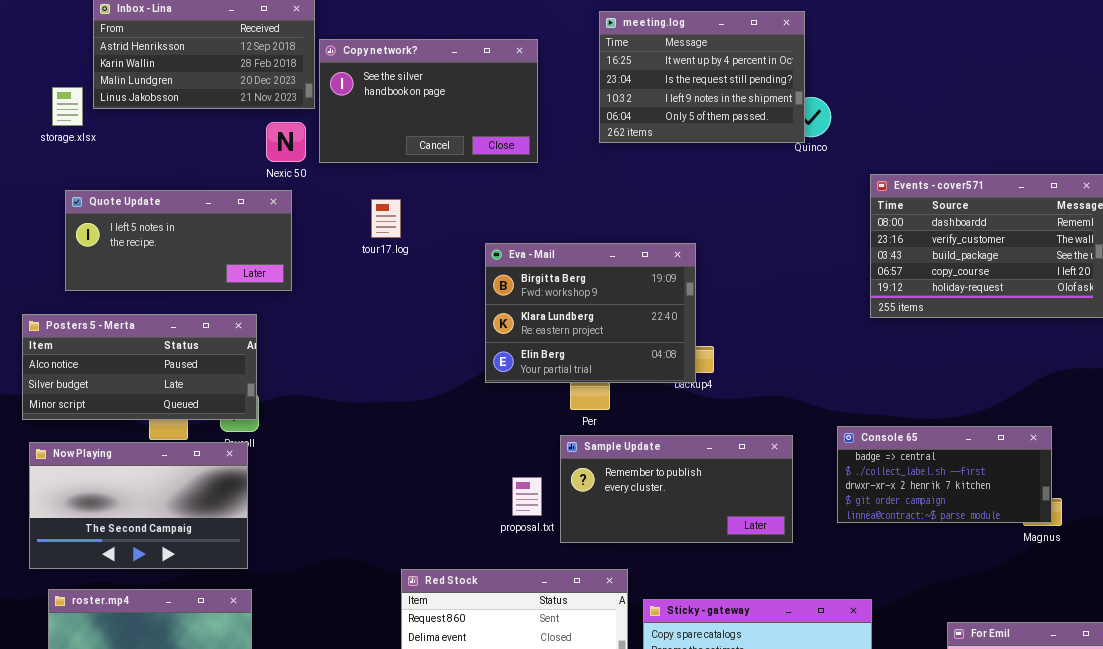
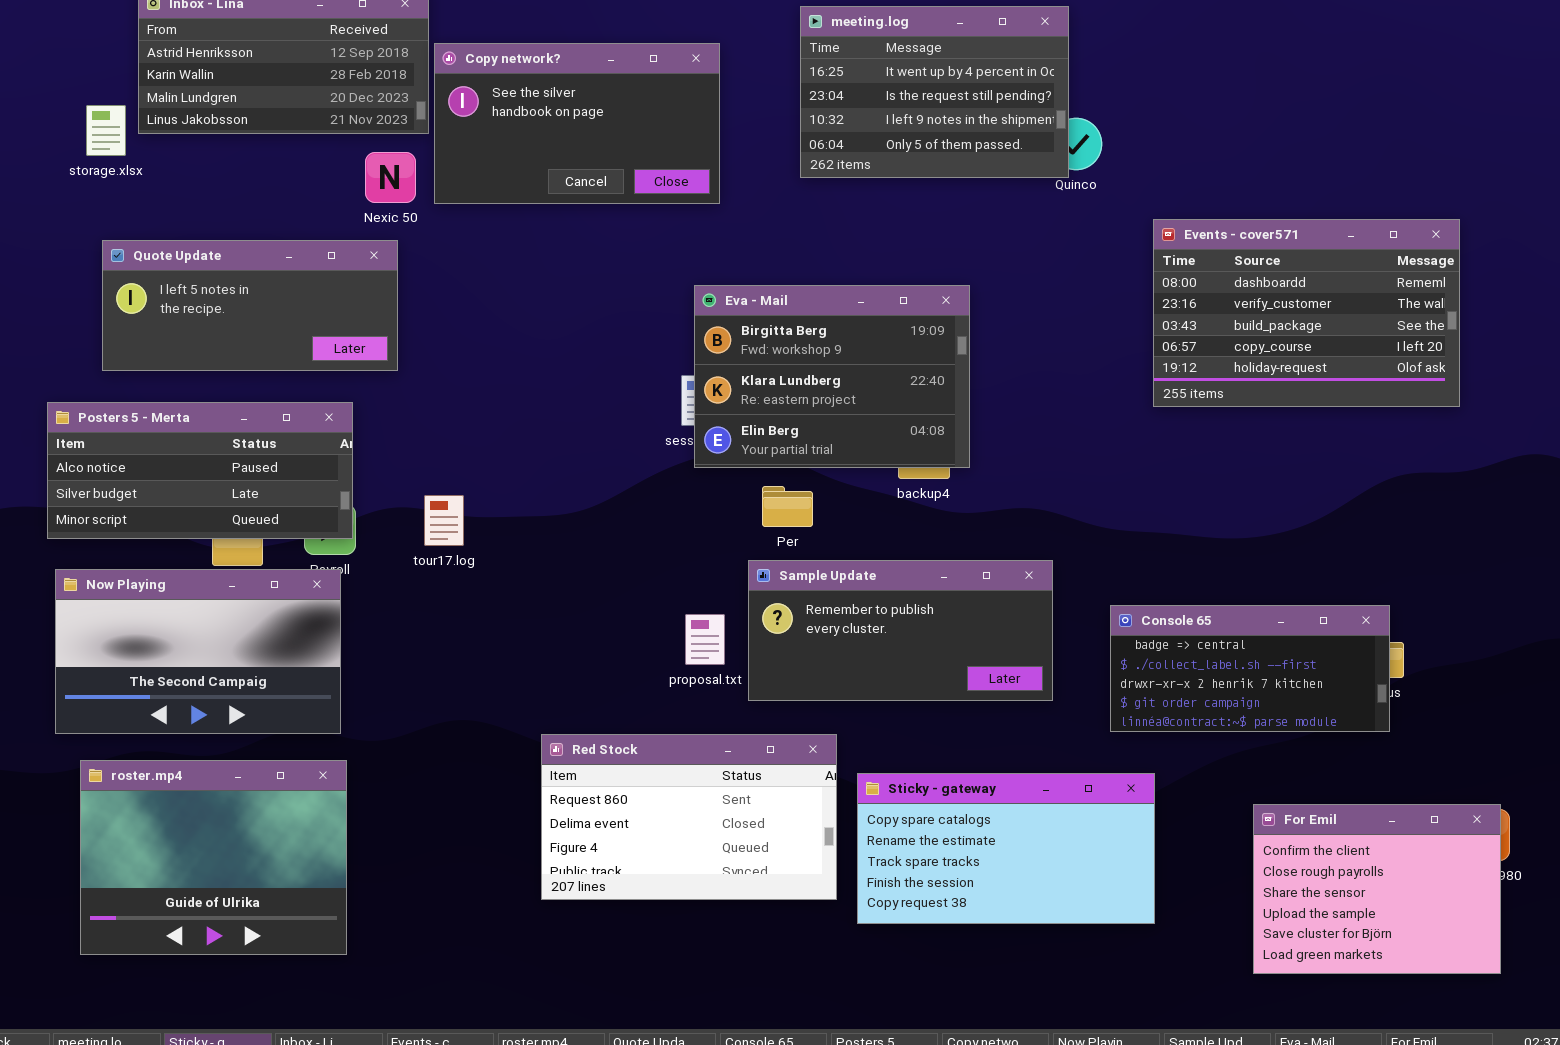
tour17.log: [371,199,401,238] -> [424,495,464,546], moved
Eva - Mail: [485,243,696,383] -> [694,285,970,468], moved
Console 65: [837,426,1052,523] -> [1110,605,1390,732], moved

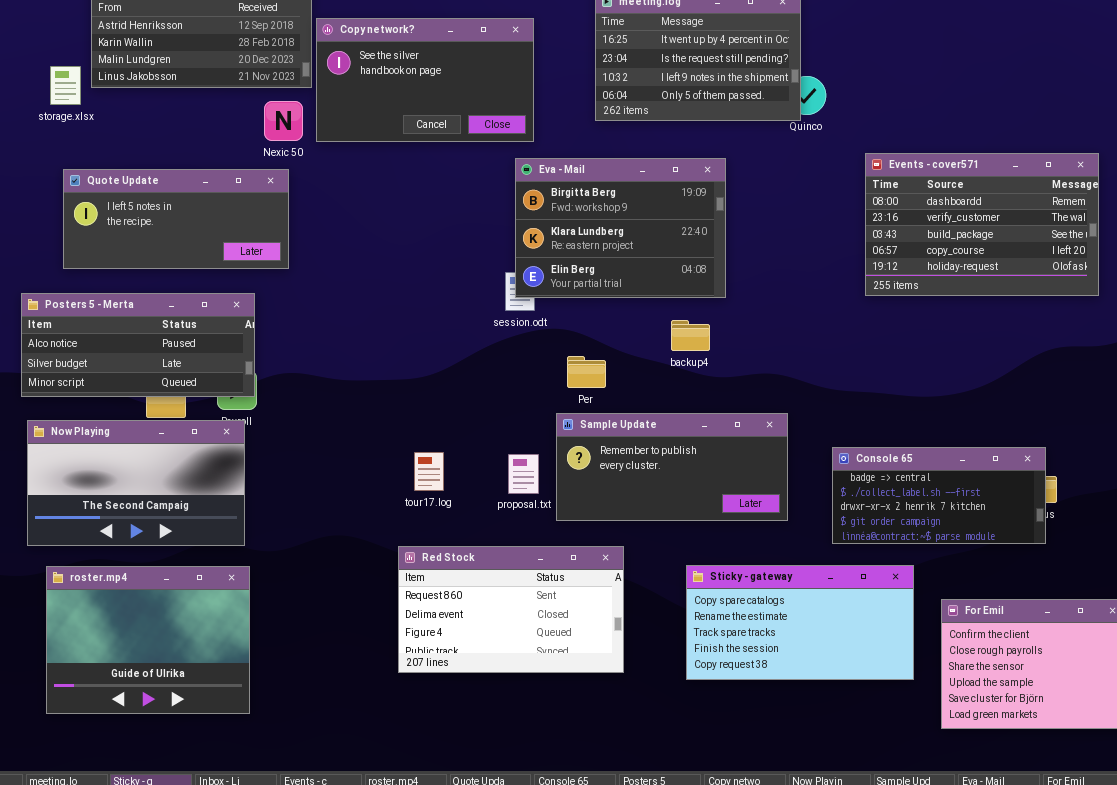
Eva - Mail: [694,285,970,468] -> [515,158,726,298], moved
tour17.log: [424,495,464,546] -> [414,452,444,491], moved
Sticky - gateway: [857,773,1155,924] -> [686,565,914,680], moved

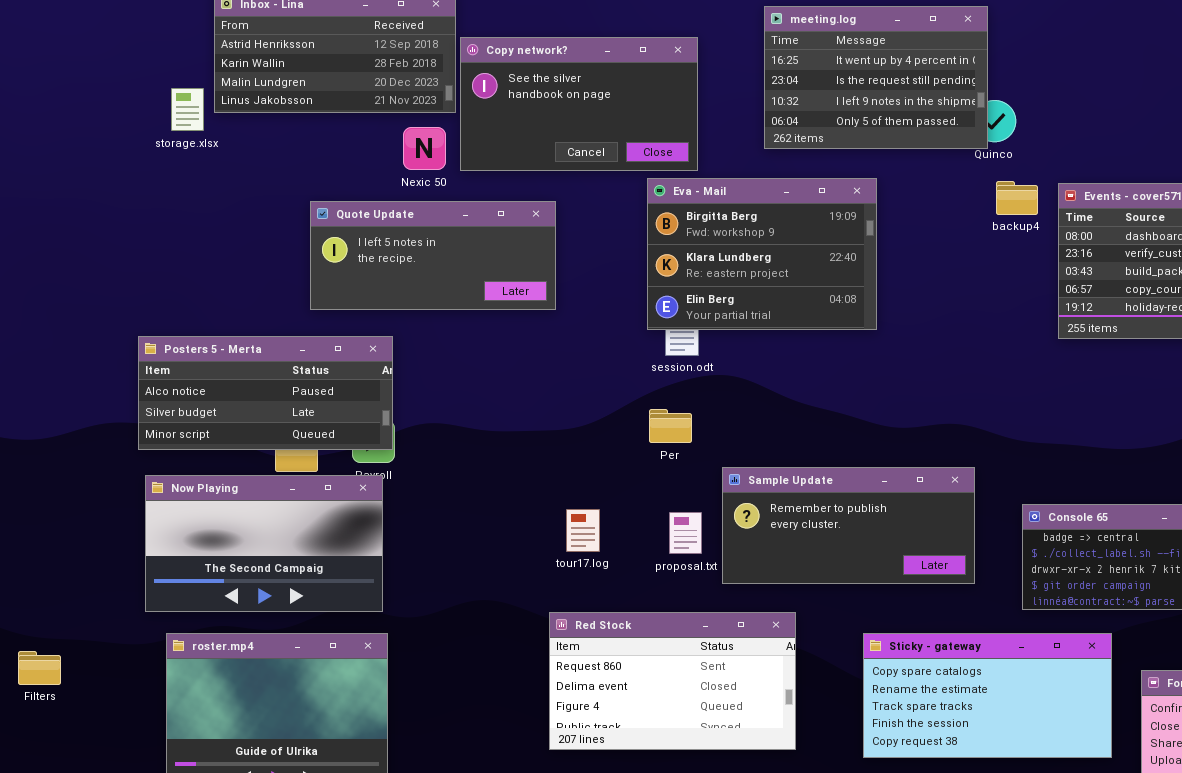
Eva - Mail: [515,158,726,298] -> [647,178,877,330], moved
Quote Update: [63,169,289,269] -> [310,201,556,310], moved
backup4: [671,320,710,351] -> [996,181,1038,215], moved
Per: [567,356,606,388] -> [649,409,692,443], moved

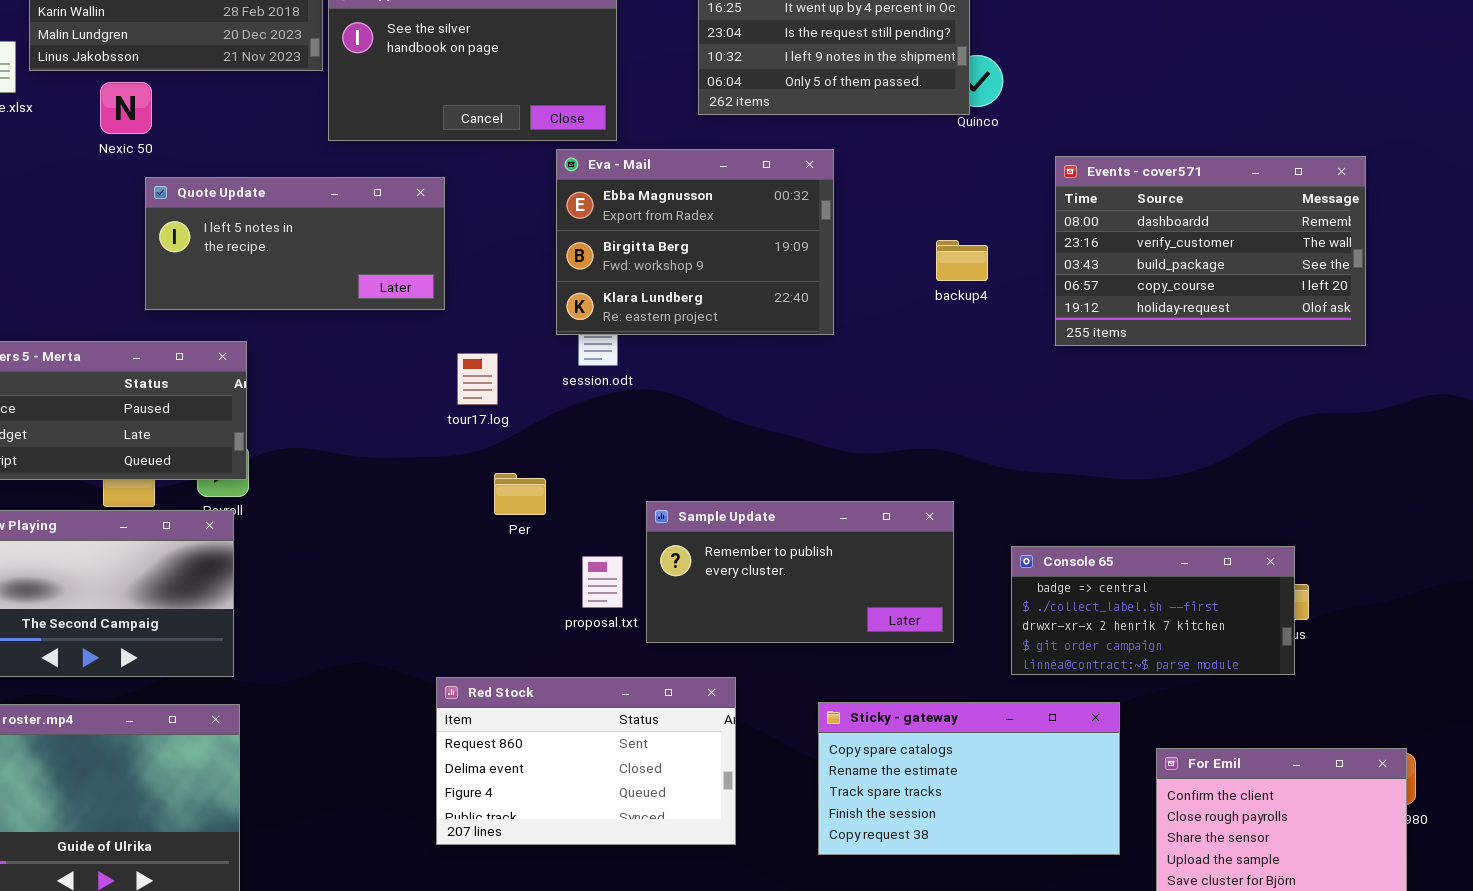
Nexic 50: [403,127,446,170] -> [100,82,152,134], moved
Eva - Mail: [647,178,877,330] -> [556,149,834,335], scrolled up 1 row
backup4: [996,181,1038,215] -> [936,240,988,281], moved
Per: [649,409,692,443] -> [494,473,546,515], moved
tour17.log: [566,509,600,552] -> [457,353,498,405], moved

